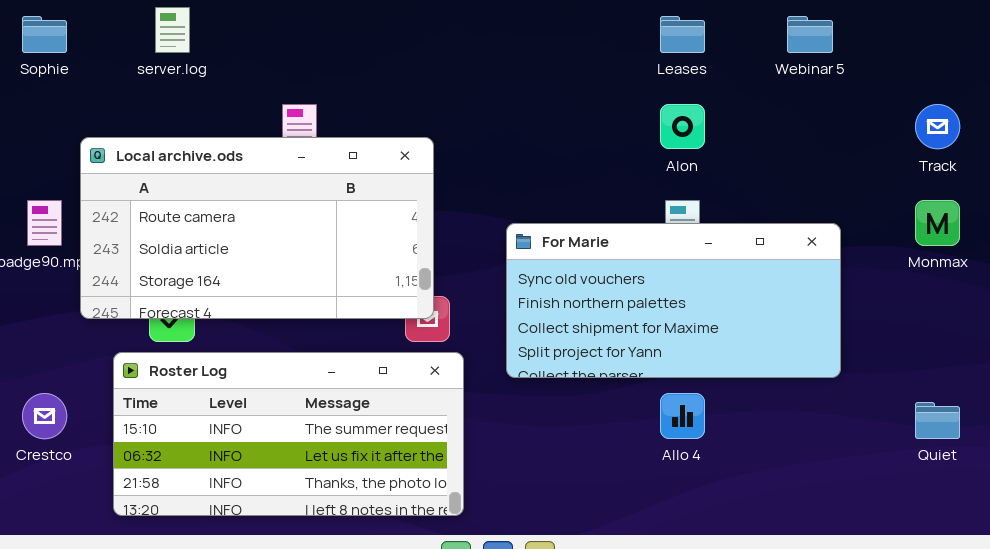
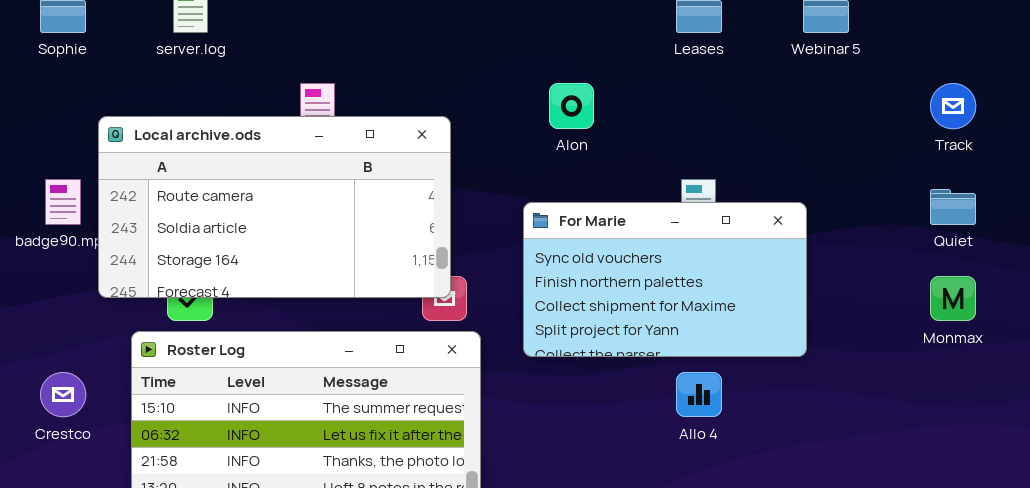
Alon: [660,104,705,149] -> [549,83,594,129], moved
Monmax: [915,200,960,246] -> [930,276,976,321], moved
For Marie: [506,223,841,378] -> [523,202,807,357], resized
Quiet: [915,402,960,439] -> [930,189,976,225], moved

